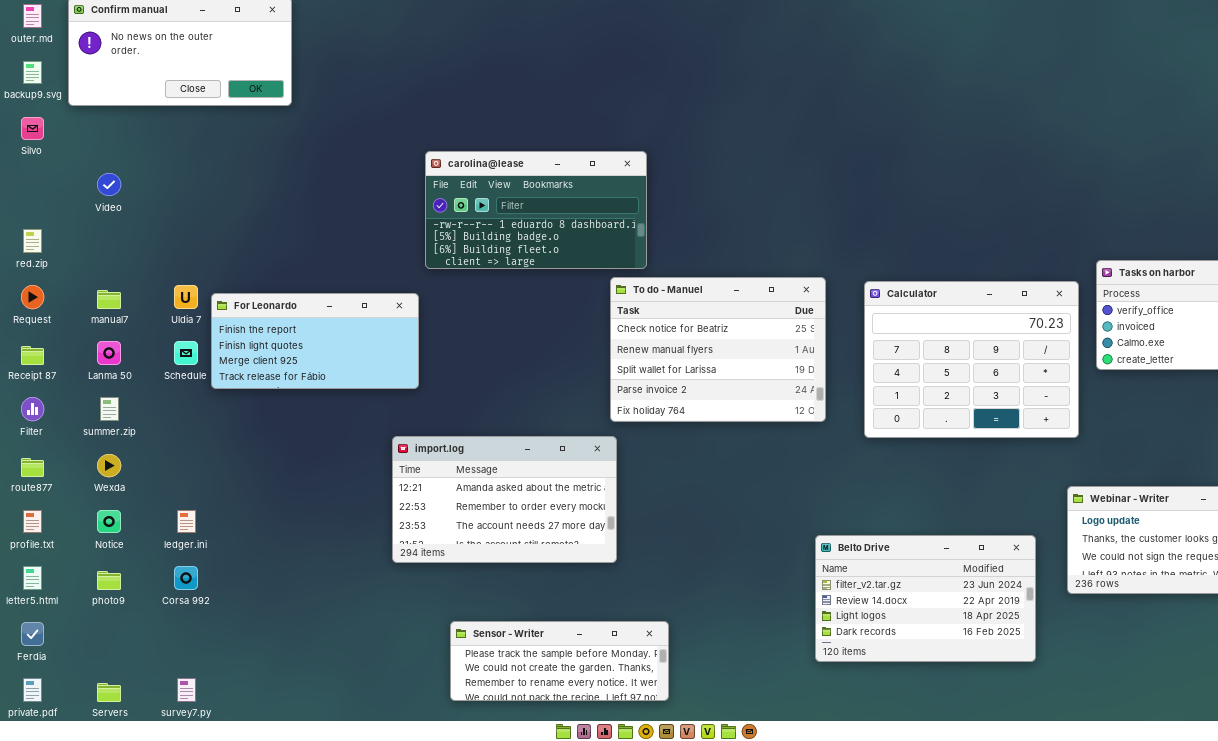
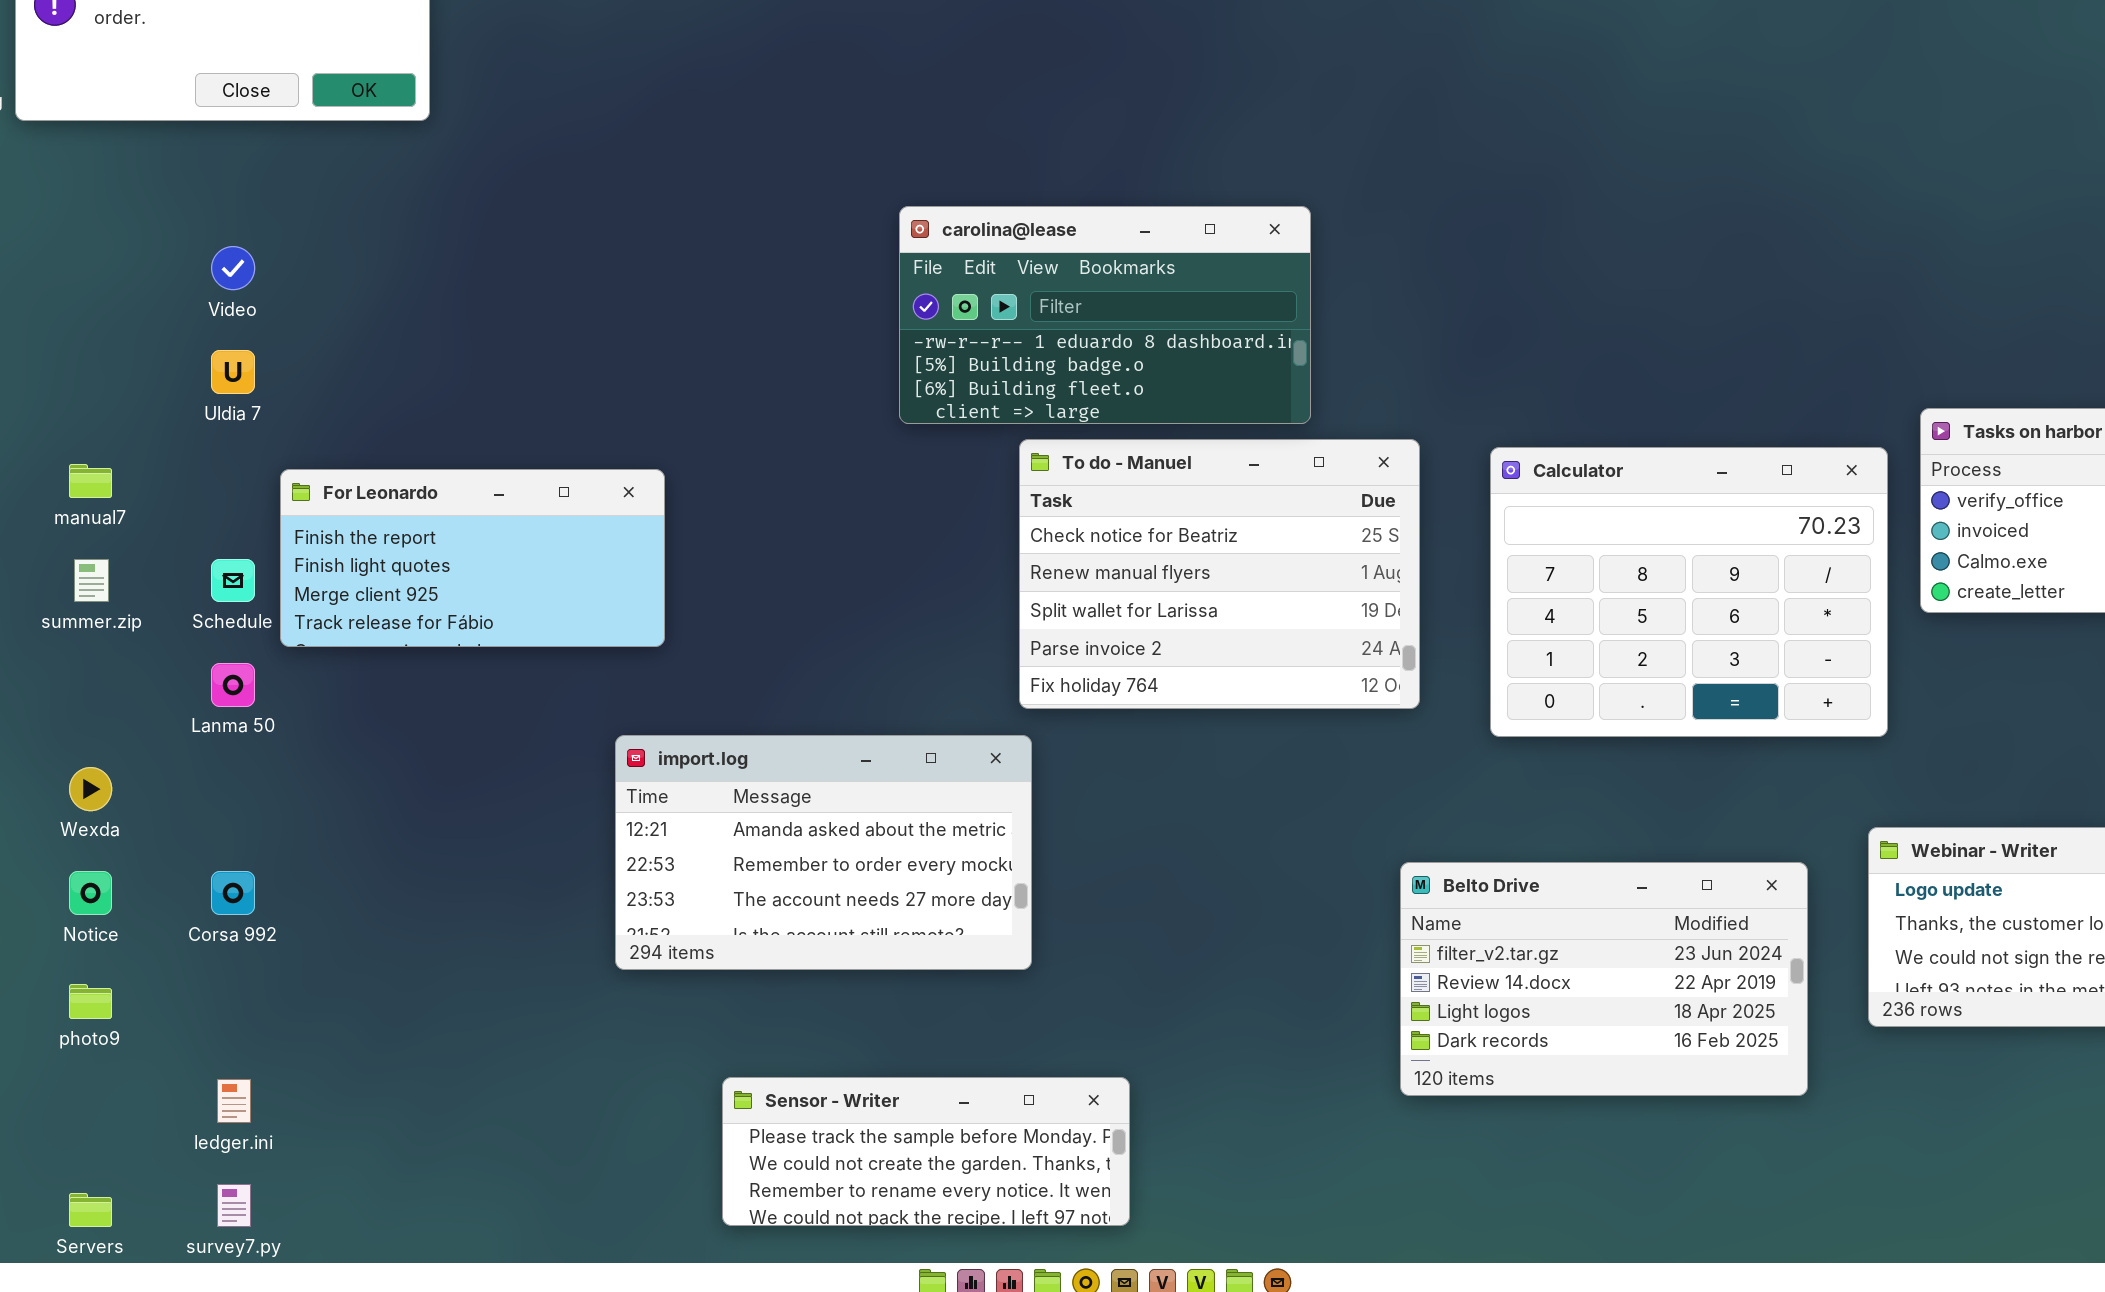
carolina@lease: [425,151,647,269] -> [899,206,1311,424], moved
Video: [97,173,121,196] -> [211,246,255,290], moved
Uldia 7: [174,285,198,309] -> [211,350,255,394], moved
Lanma 50: [97,341,121,365] -> [211,663,255,707], moved
summer.zip: [100,397,119,421] -> [74,559,109,602], moved
ledger.ini: [177,510,196,533] -> [217,1079,251,1123], moved
Belto Drive: [815,535,1036,662] -> [1400,862,1808,1096], moved
Corsa 992: [174,566,198,590] -> [211,871,255,915], moved

